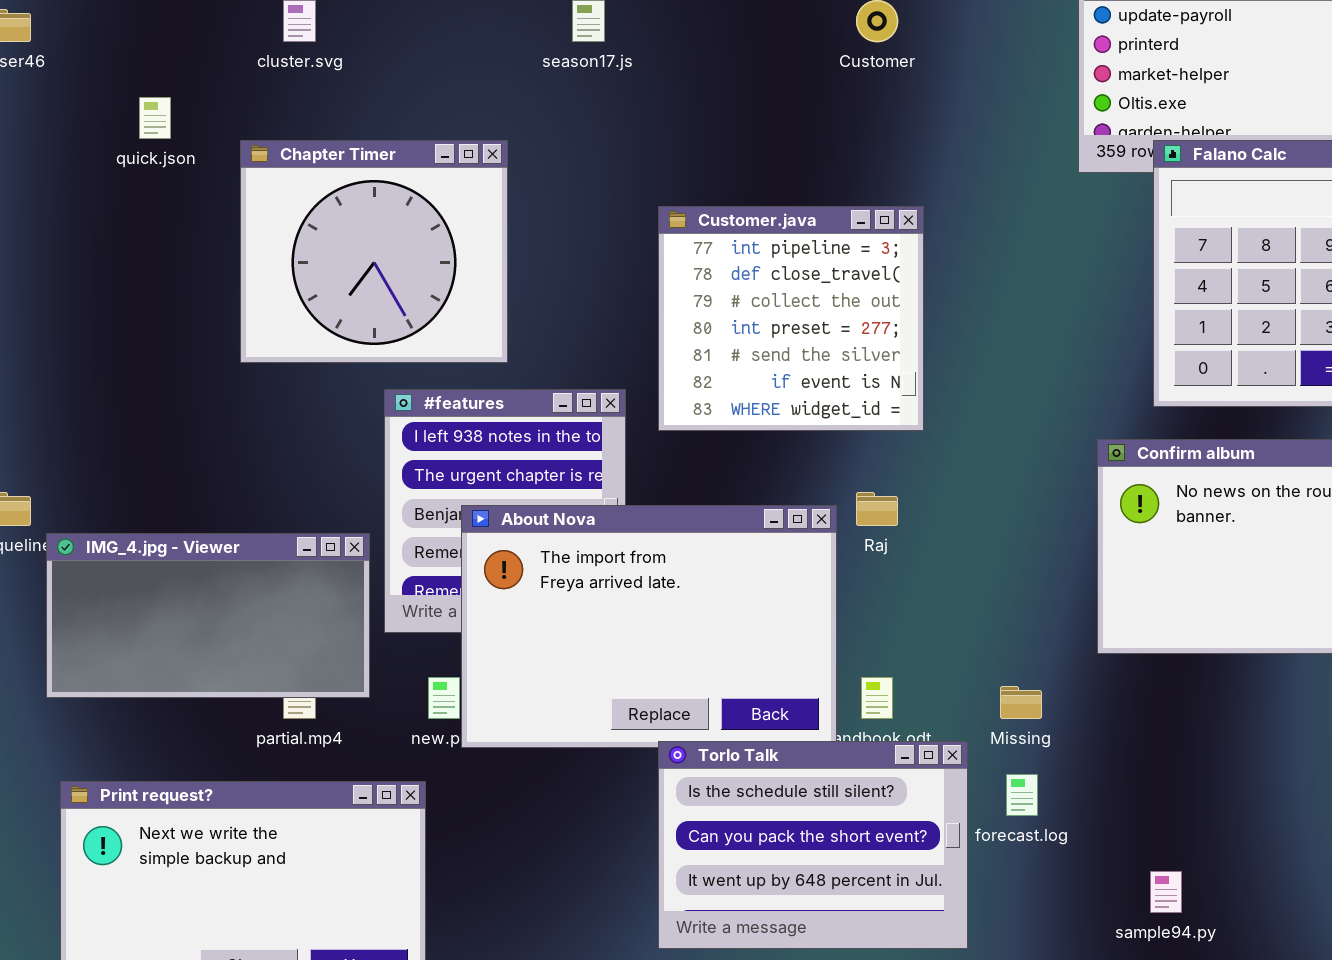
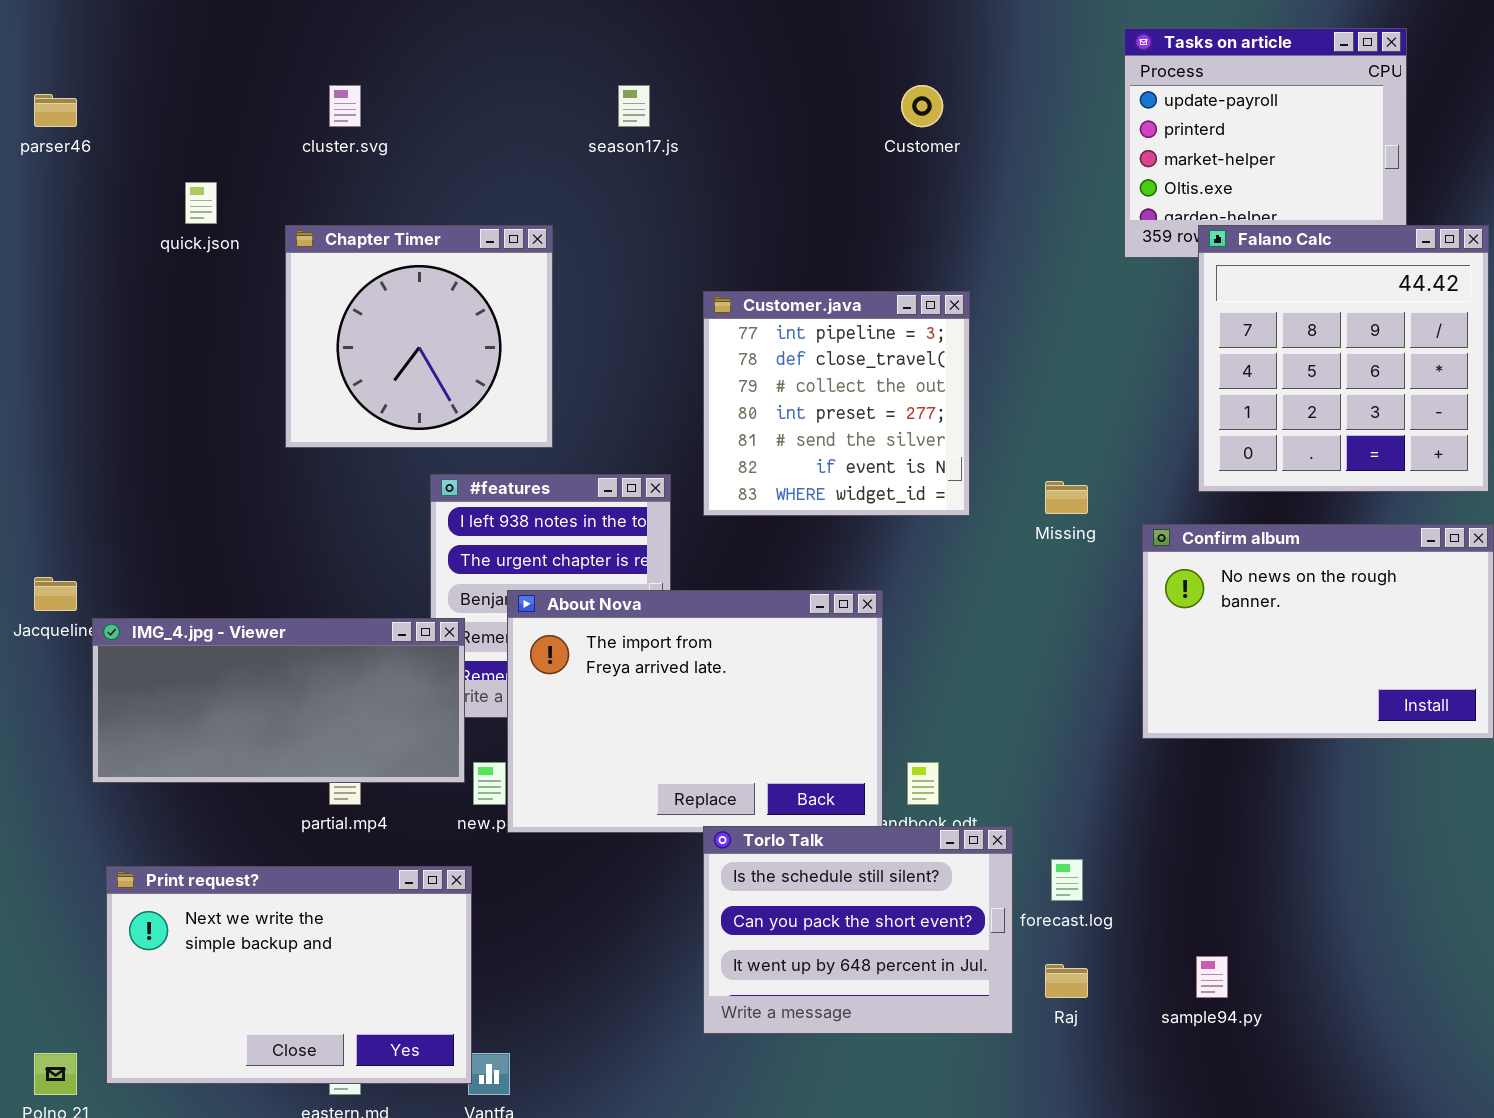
Raj: [856,492,898,526] -> [1045,964,1088,998], moved
IMG_4.jpg - Viewer: [46,533,370,698] -> [92,618,465,783], resized
Missing: [1000,686,1042,719] -> [1045,481,1088,514], moved

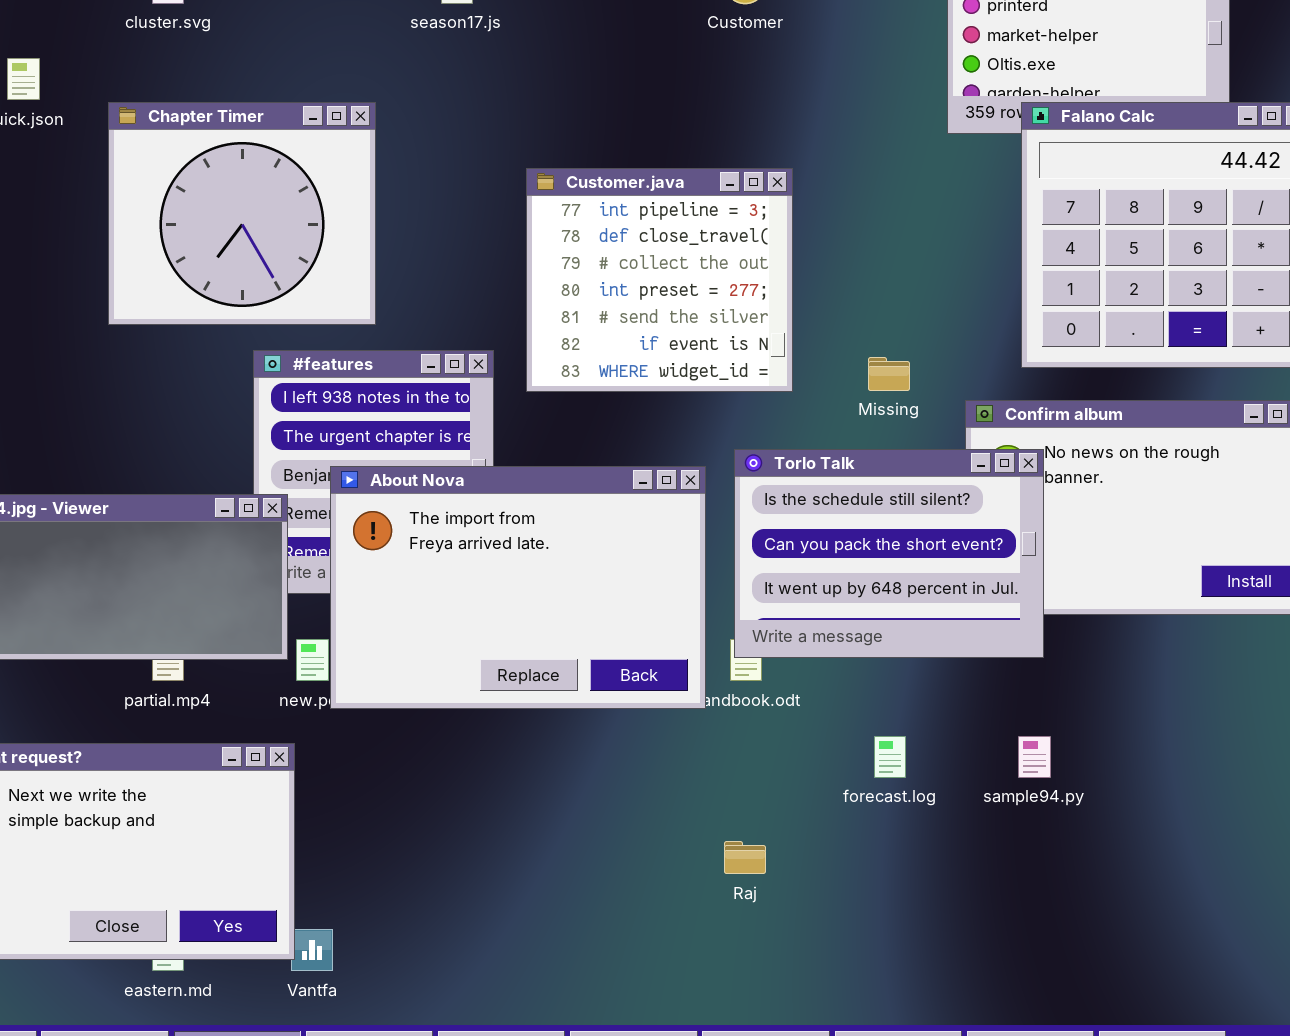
Torlo Talk: [703,826,1013,1034] -> [734,449,1044,658], moved
sample94.py: [1196,956,1228,998] -> [1018,736,1051,778], moved
Raj: [1045,964,1088,998] -> [724,841,766,874], moved

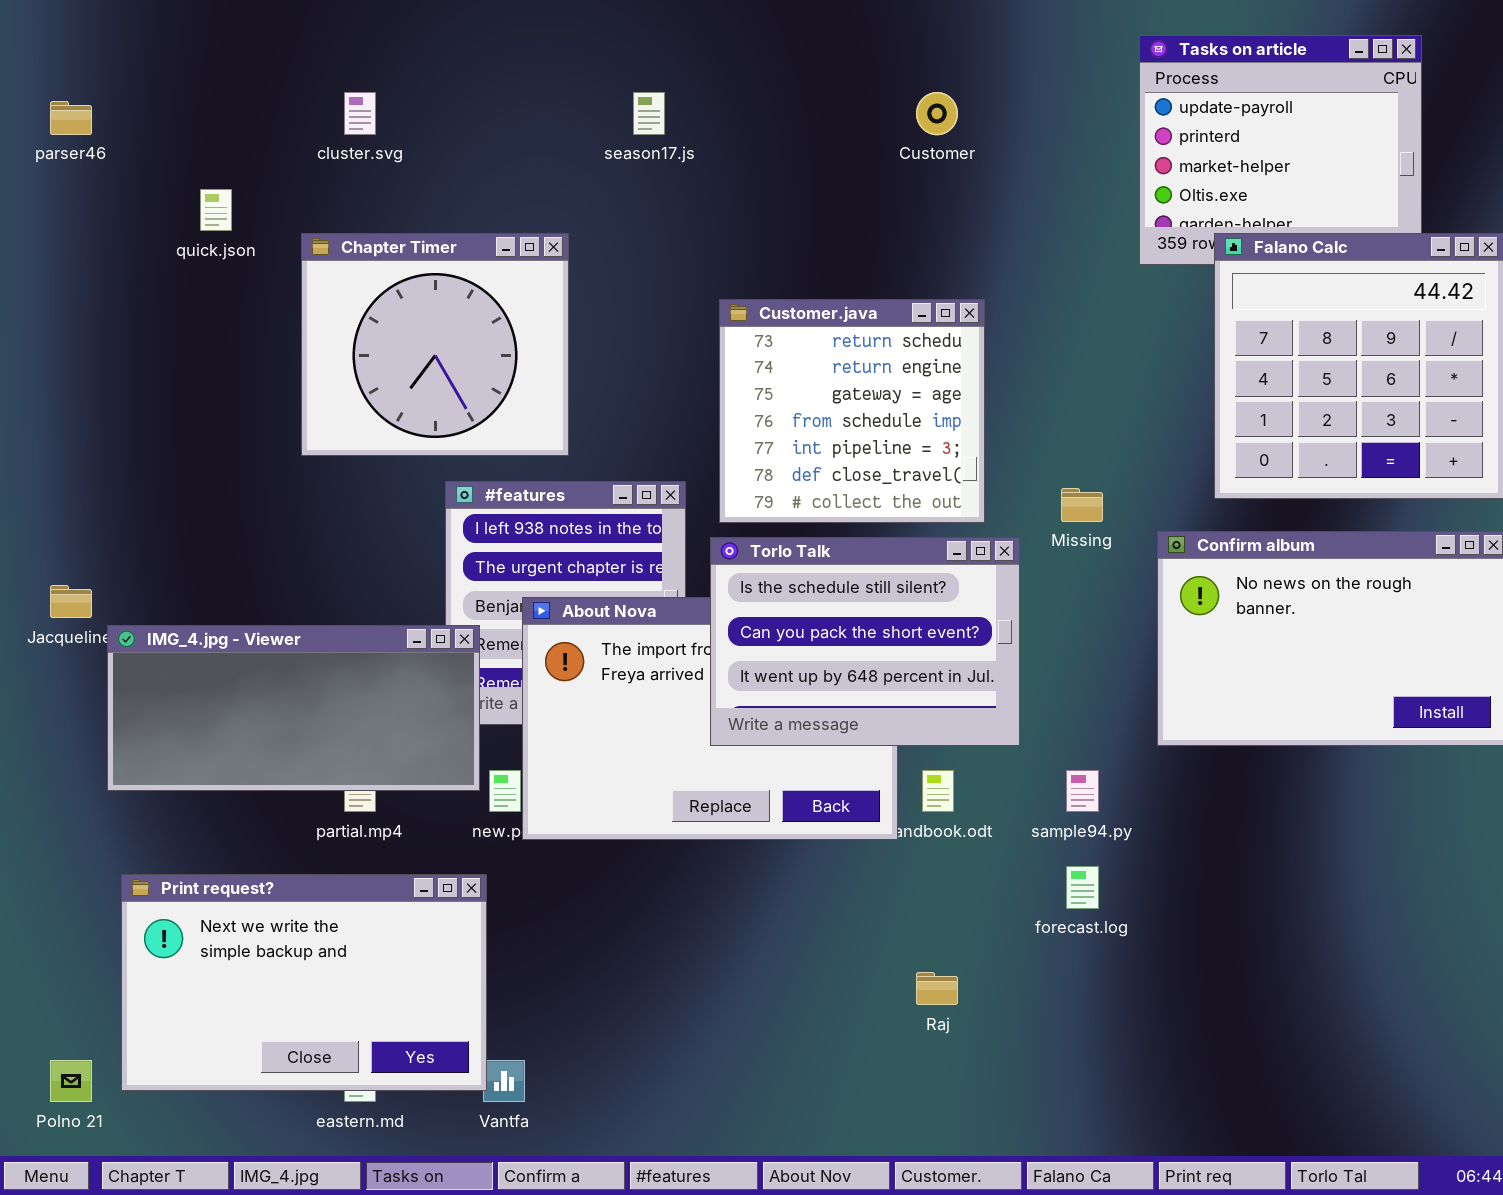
Customer.java: [526,168,793,392] -> [719,299,985,523], scrolled up 4 rows
Torlo Talk: [734,449,1044,658] -> [710,537,1020,746], moved
sample94.py: [1018,736,1051,778] -> [1066,770,1099,812], moved

